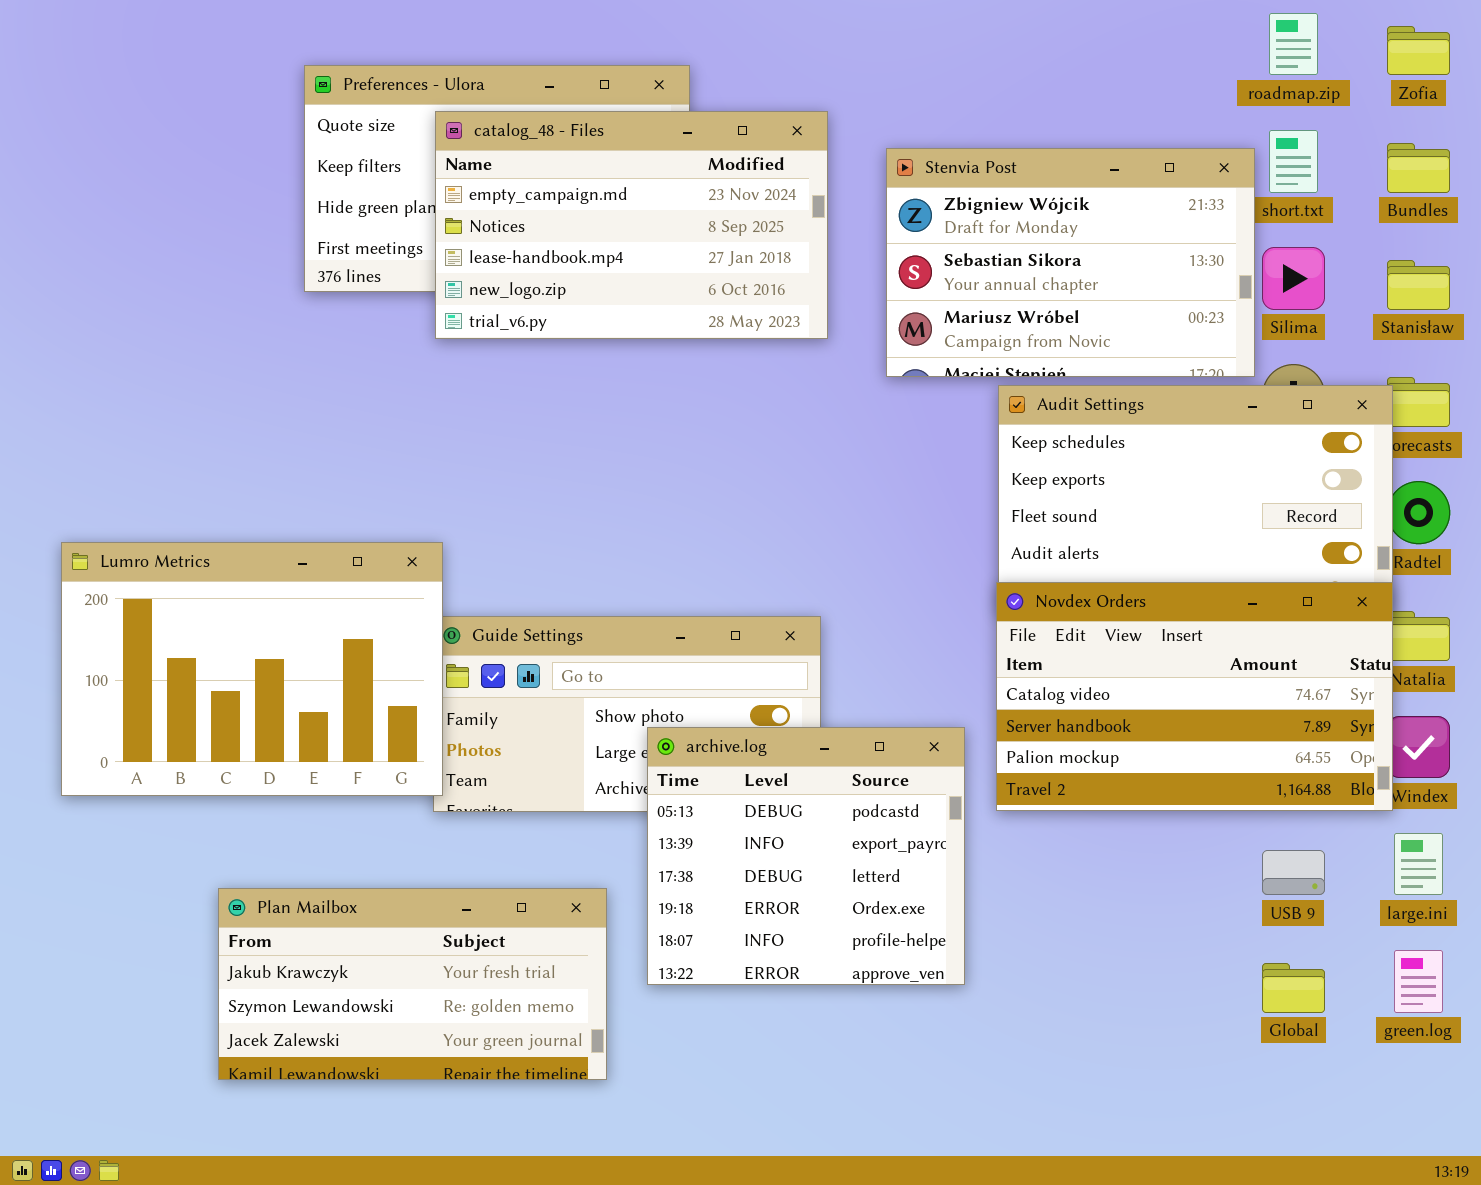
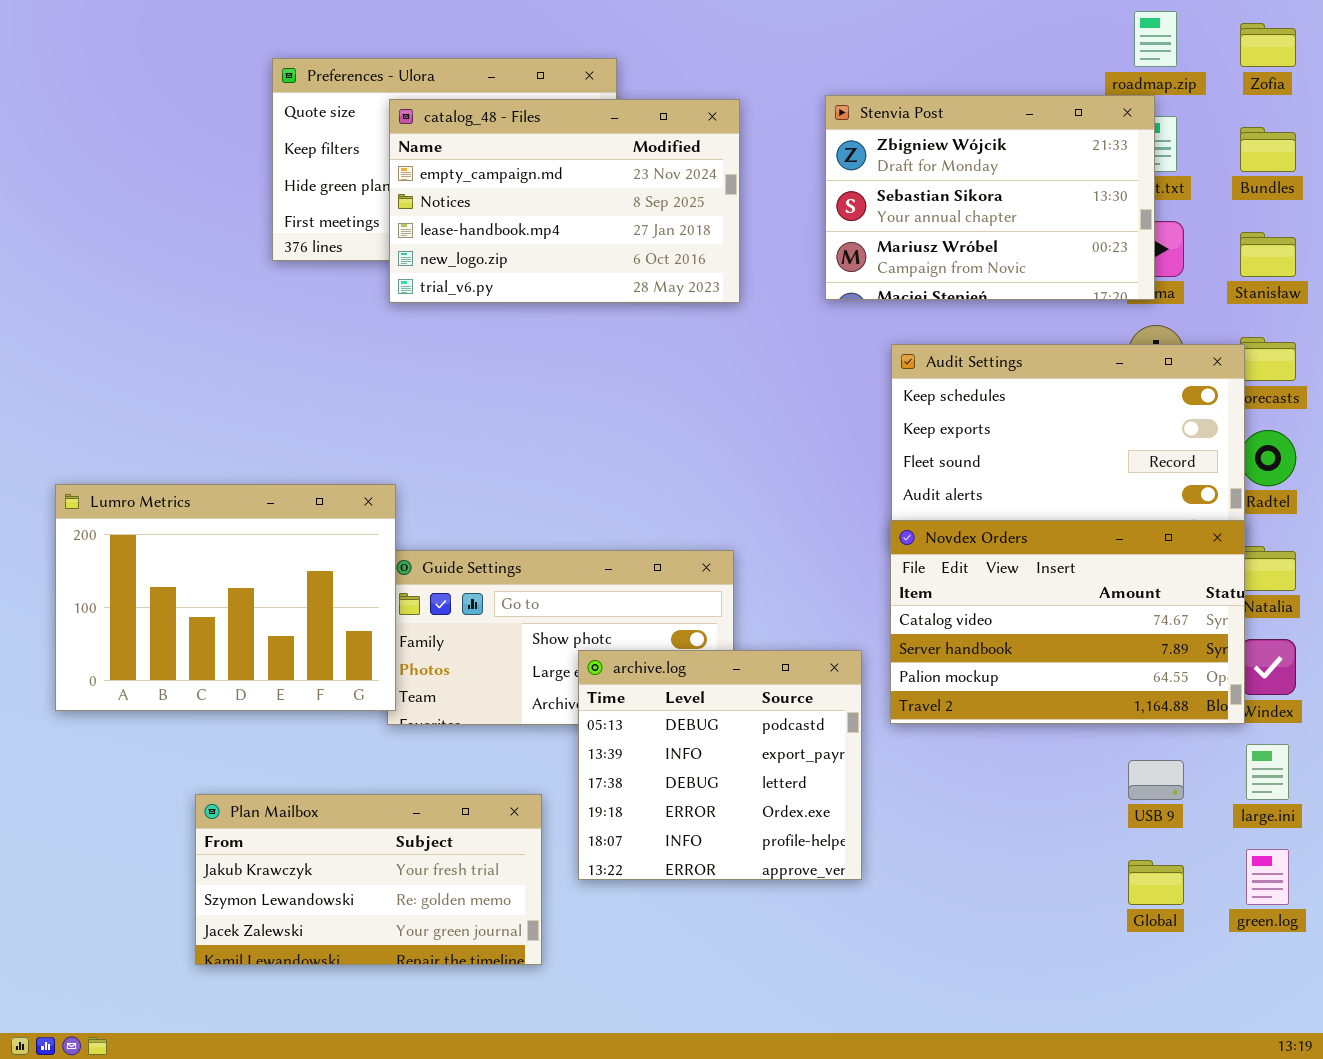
Stenvia Post: [886,148,1255,377] -> [825,95,1155,300], moved

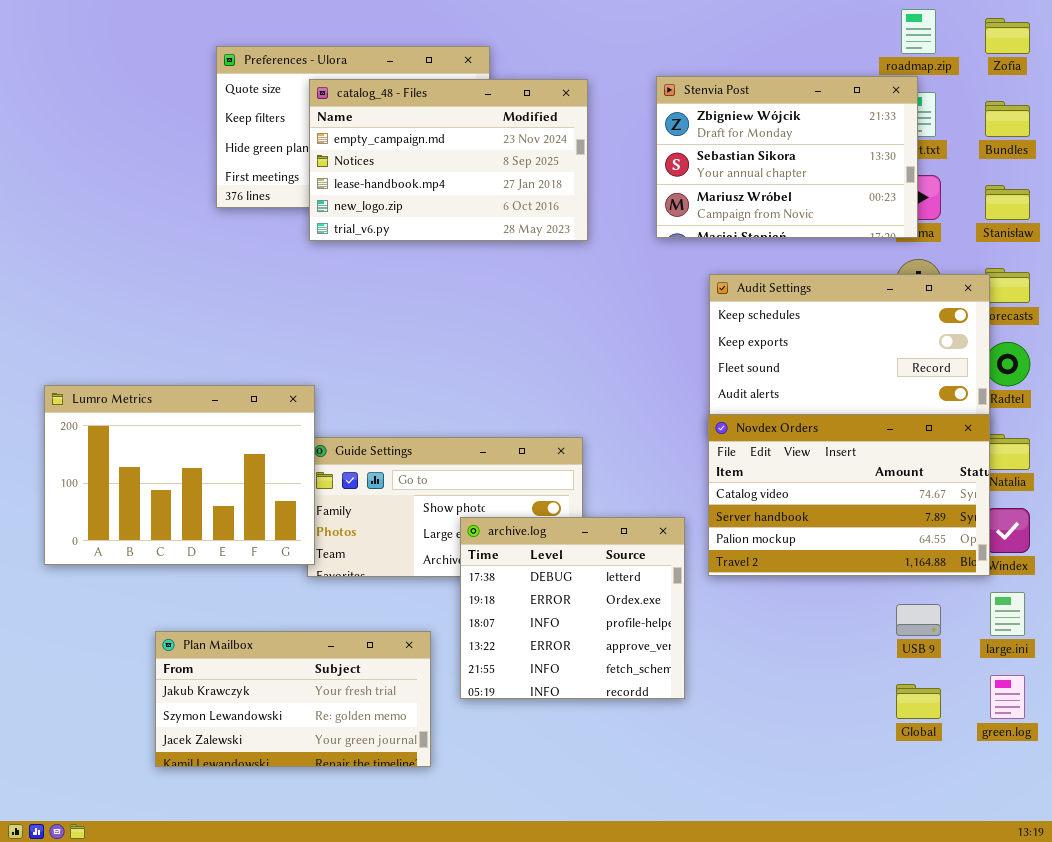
archive.log: [578,650,862,880] -> [460,517,685,699], scrolled down 2 rows

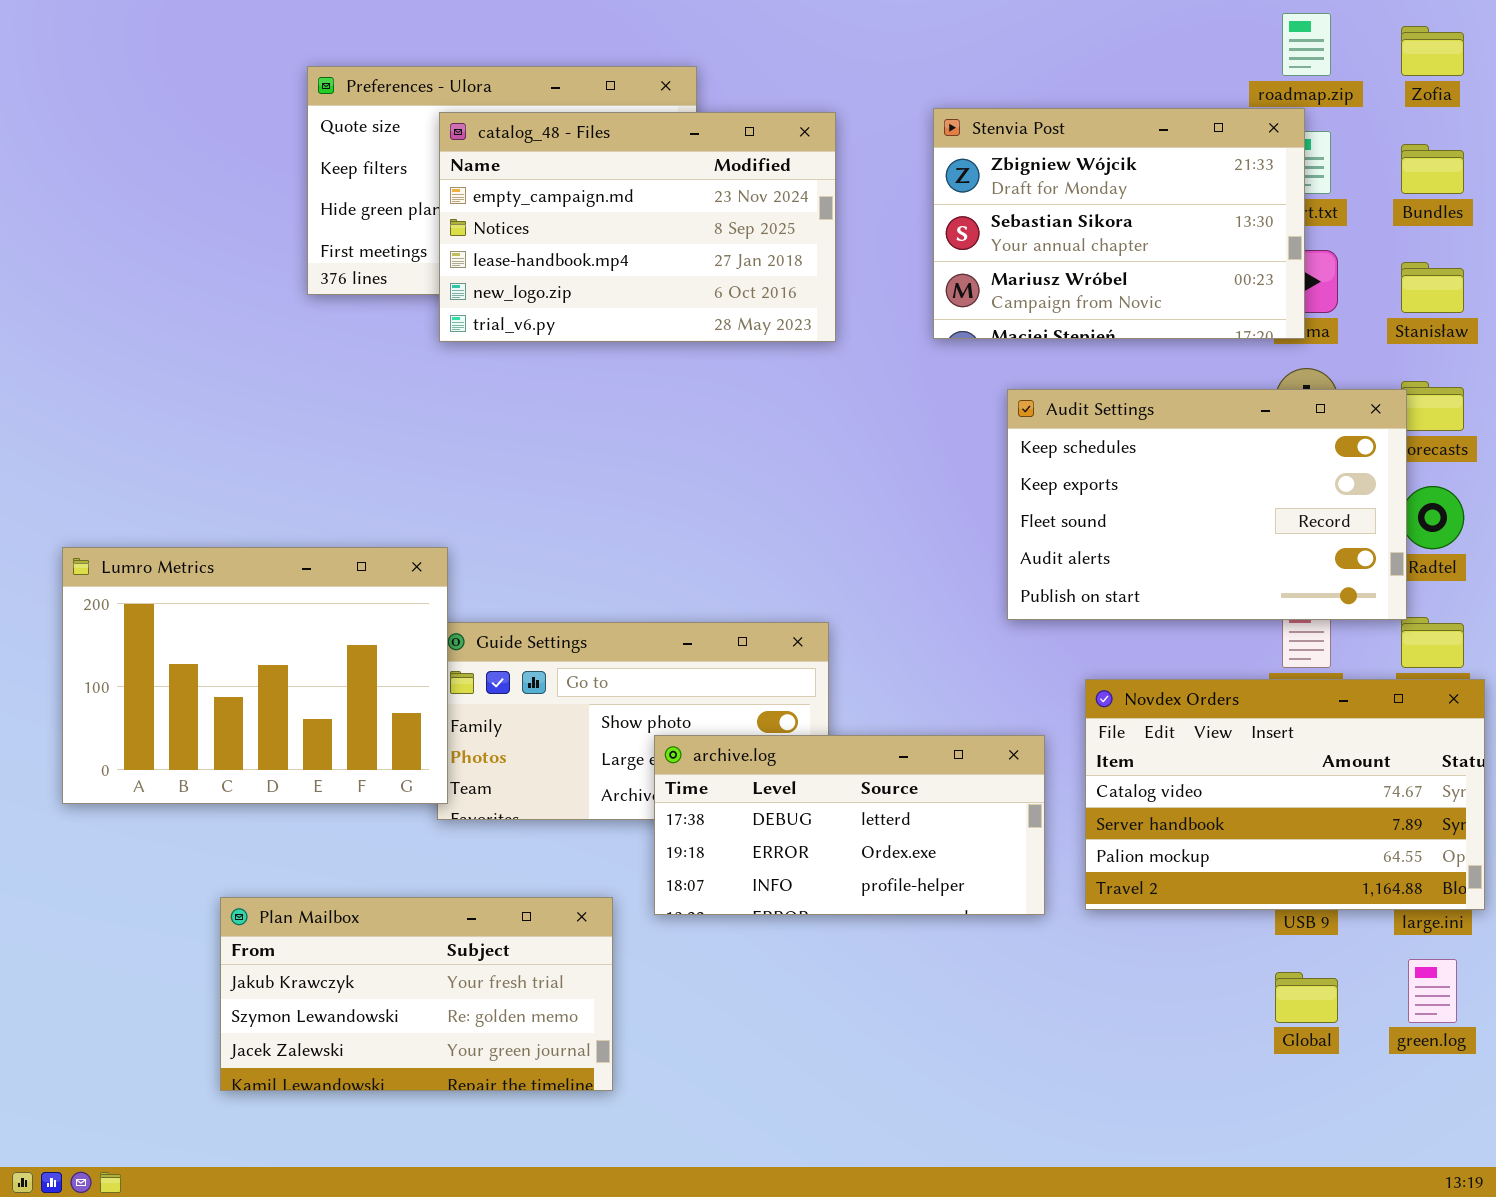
Novdex Orders: [708,414,990,576] -> [1085,679,1485,910], moved
archive.log: [460,517,685,699] -> [654,735,1045,915], resized

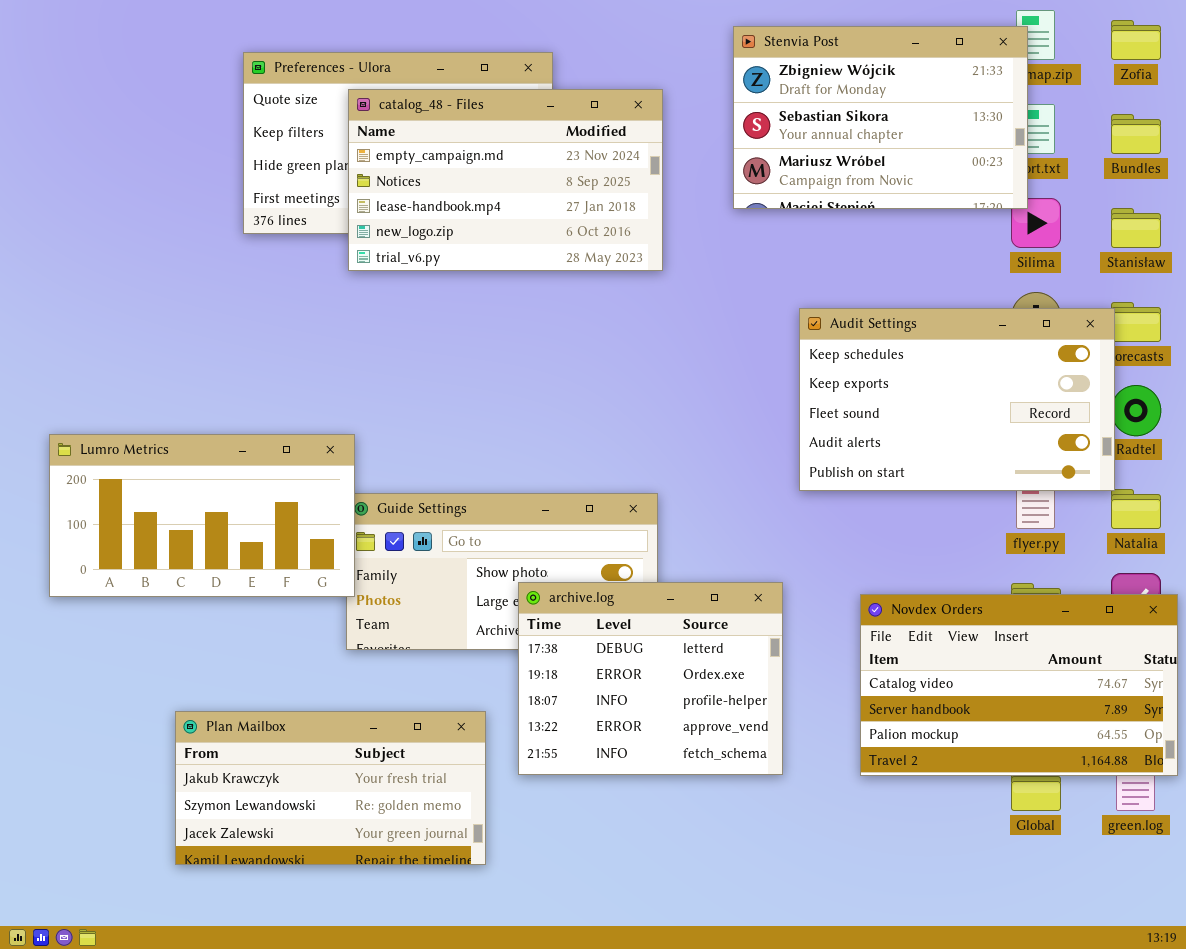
Stenvia Post: [933,108,1305,339] -> [733,26,1028,209], moved
Lumro Metrics: [62,547,448,804] -> [49,434,355,597], resized
Novdex Orders: [1085,679,1485,910] -> [860,594,1178,776], moved
archive.log: [654,735,1045,915] -> [518,582,783,775], resized

